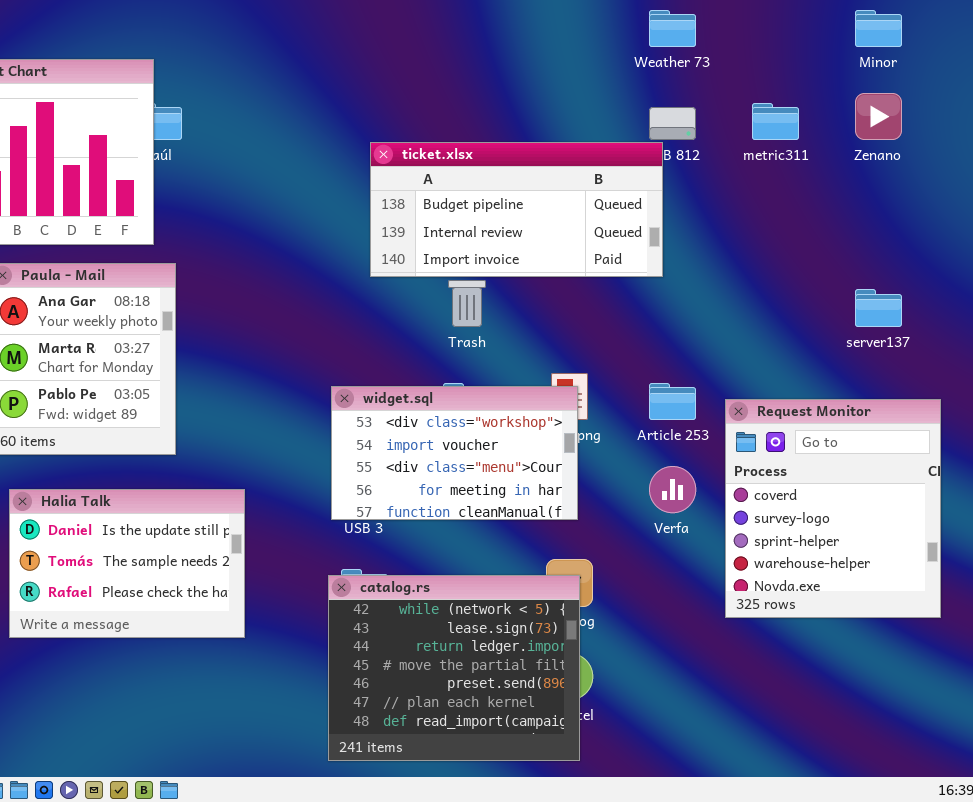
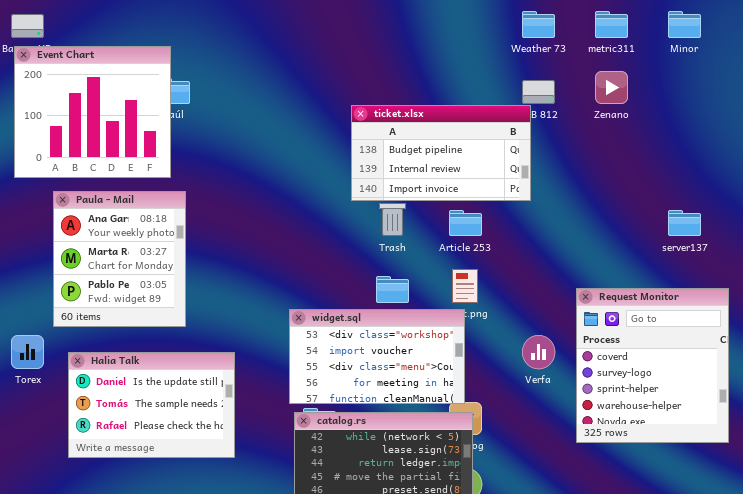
Zenano: [855,93,902,140] -> [595,71,628,104], moved
metric311: [752,103,799,140] -> [595,11,628,38], moved
ticket.xlsx: [370,142,663,277] -> [351,105,531,201], resized
Article 253: [649,383,696,420] -> [449,210,482,236], moved
widget.sql: [331,386,578,520] -> [289,309,465,404], moved

